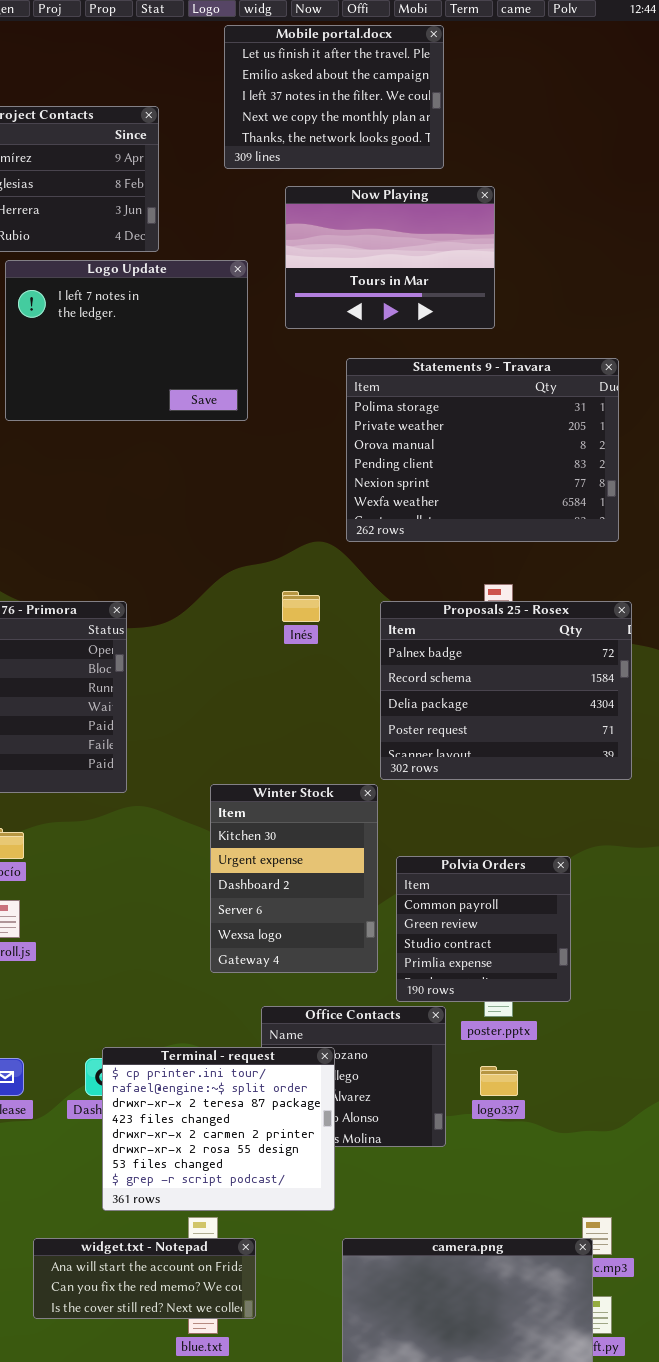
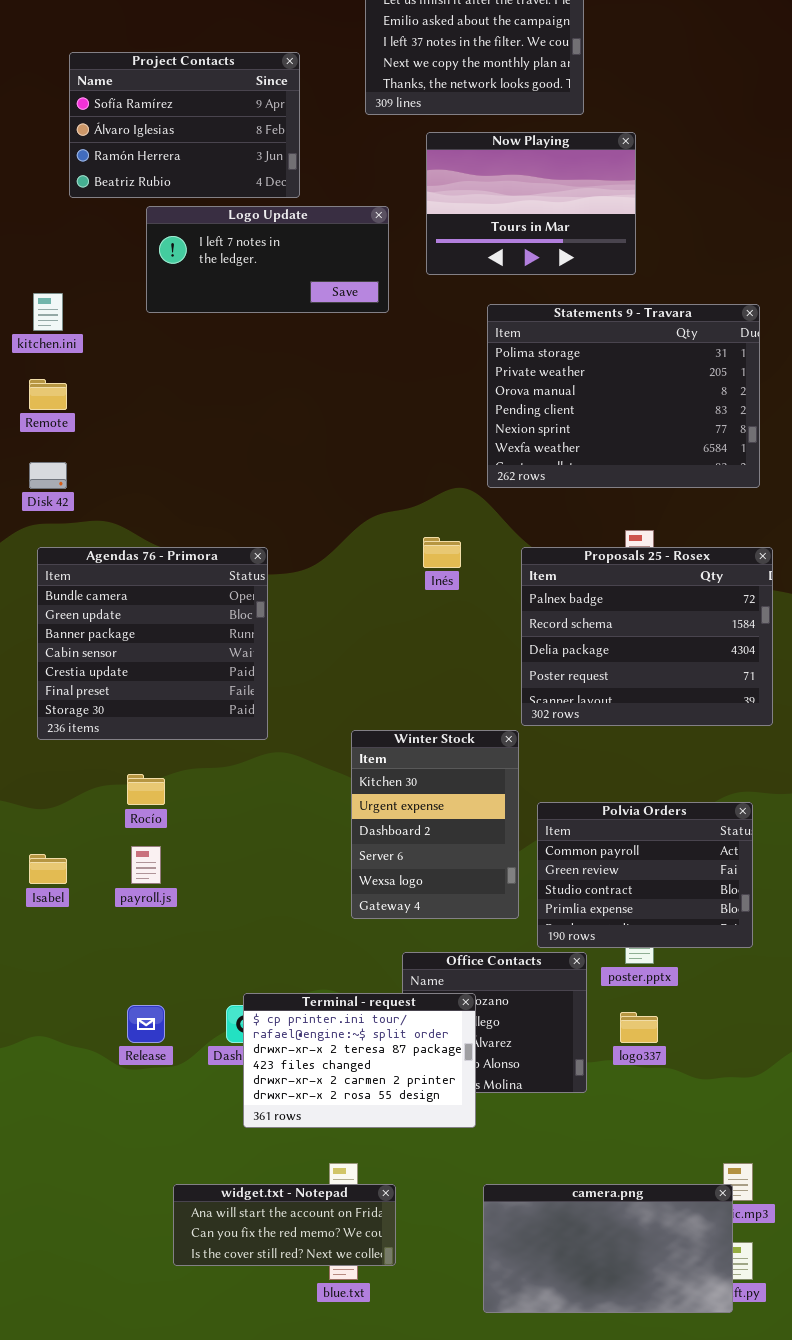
Logo Update: [5,260,248,421] -> [146,206,389,313], resized
Polvia Orders: [396,856,571,1002] -> [537,802,753,948], resized
Terminal - request: [102,1047,335,1211] -> [243,993,476,1128], resized

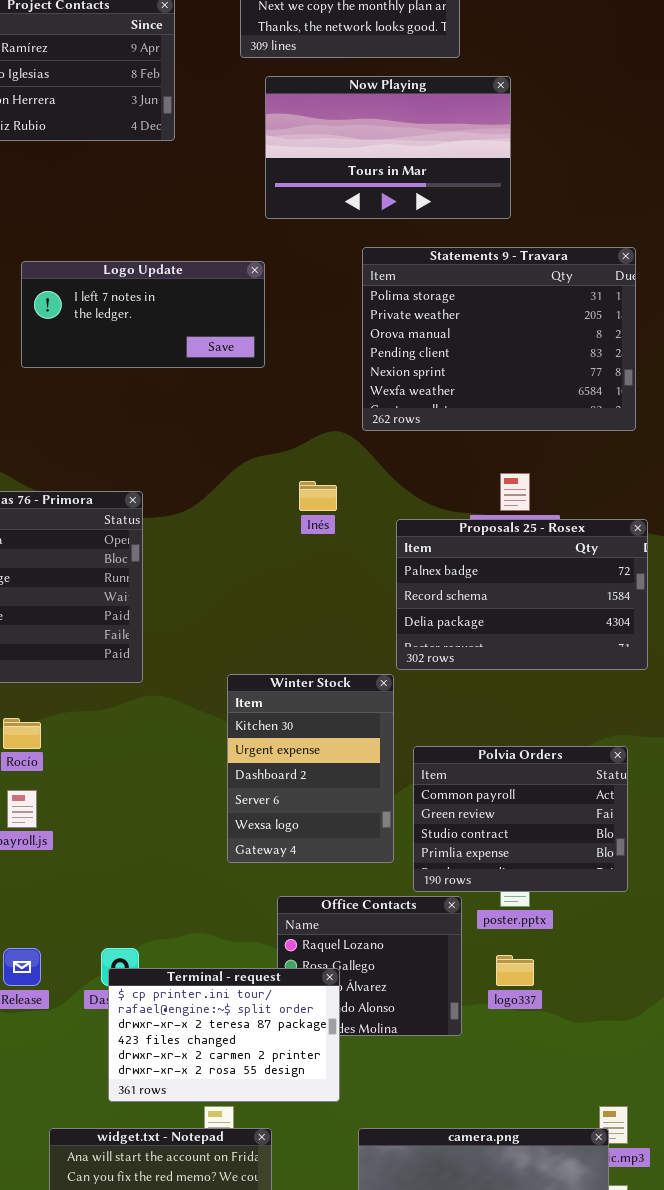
Now Playing: [426,132,636,275] -> [265,76,511,219], resized
Logo Update: [146,206,389,313] -> [21,261,265,368], moved
Proposals 25 - Rosex: [521,547,773,726] -> [396,519,648,670], resized
Terminal - request: [243,993,476,1128] -> [108,968,340,1102], moved

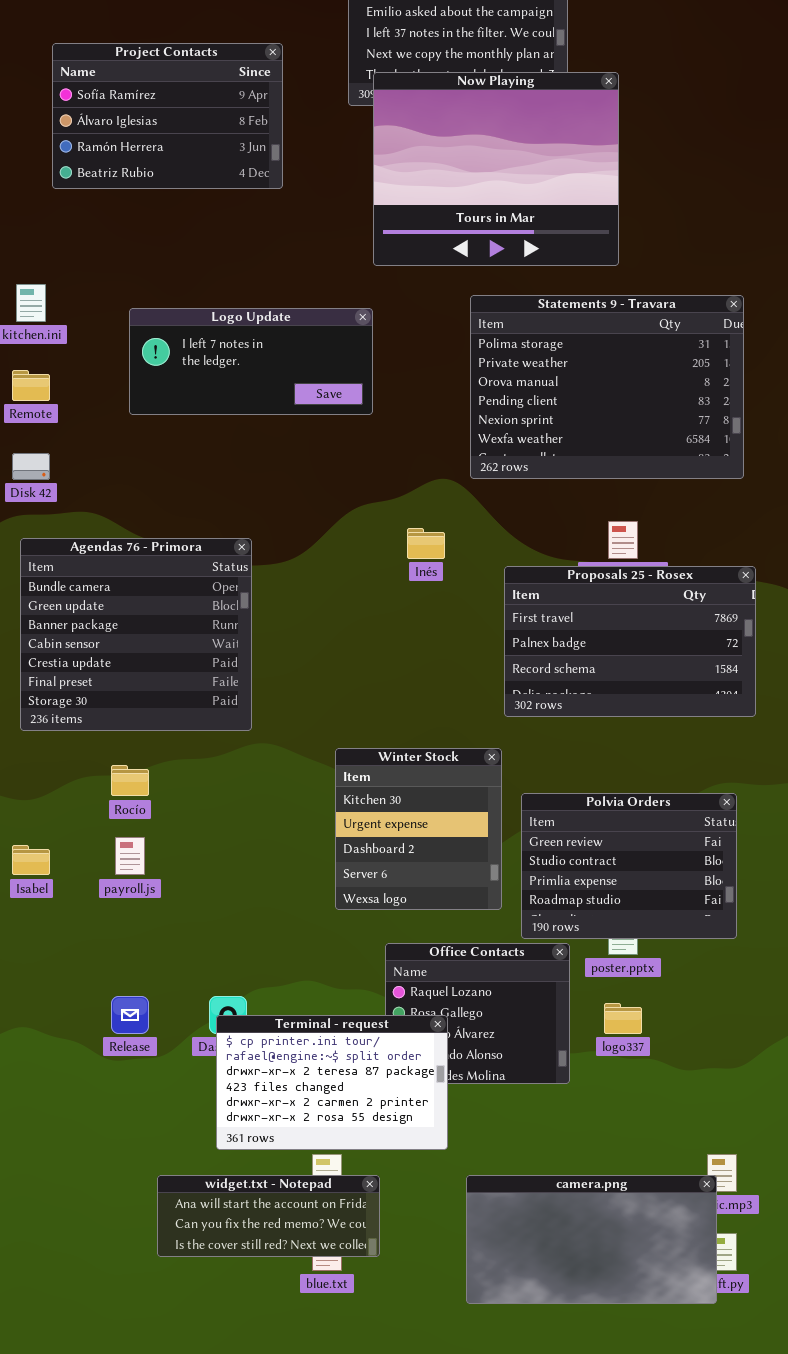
Now Playing: [265,76,511,219] -> [373,72,619,266], resized
Proposals 25 - Rosex: [396,519,648,670] -> [504,566,756,717], scrolled up 1 row
Winter Stock: [227,674,394,863] -> [335,748,502,910], resized
Polvia Orders: [413,746,628,892] -> [521,793,737,939], scrolled down 1 row

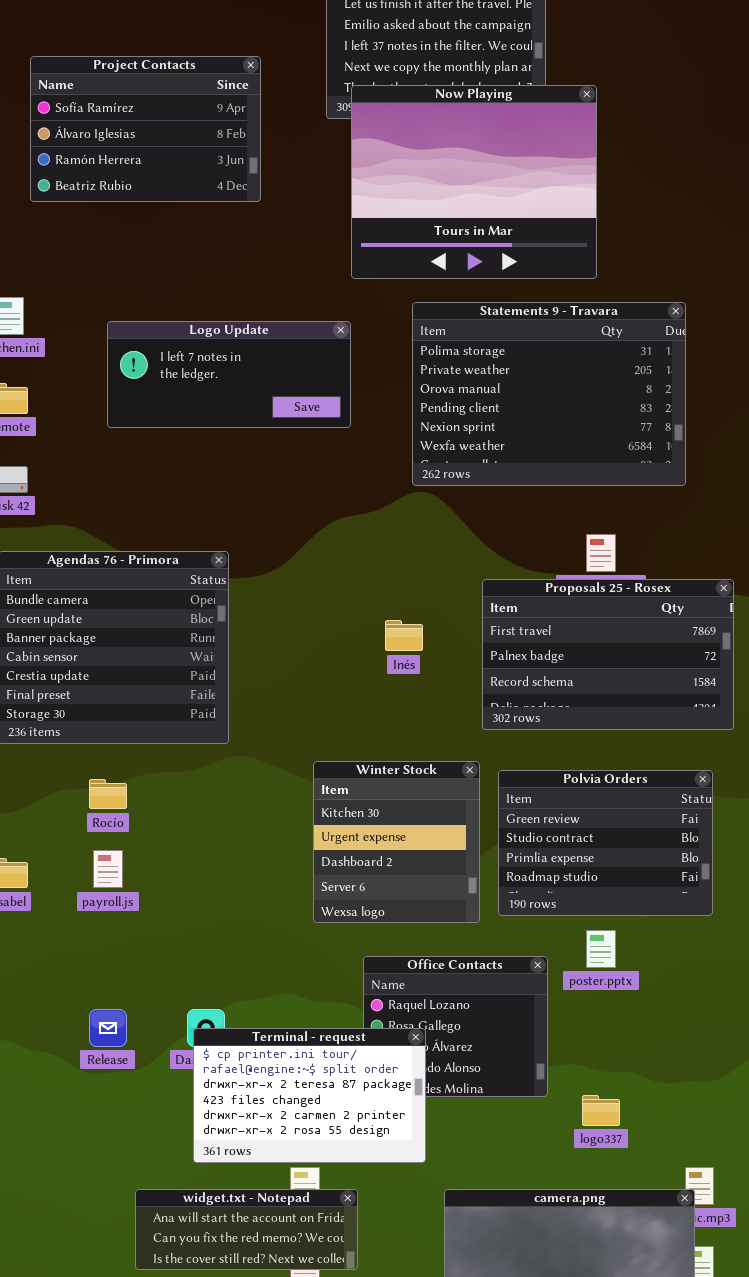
Statements 9 - Travara: [470,295,744,479] -> [412,302,686,486], moved
Inés: [407,528,445,559] -> [385,620,423,651], moved
Polvia Orders: [521,793,737,939] -> [498,770,713,916], moved
logo337: [604,1003,642,1034] -> [582,1095,620,1126], moved

